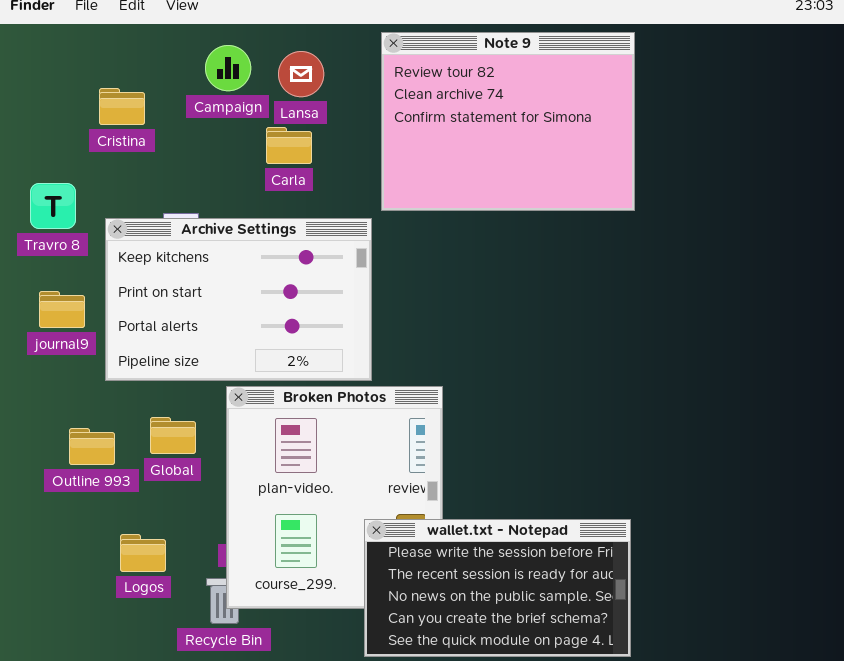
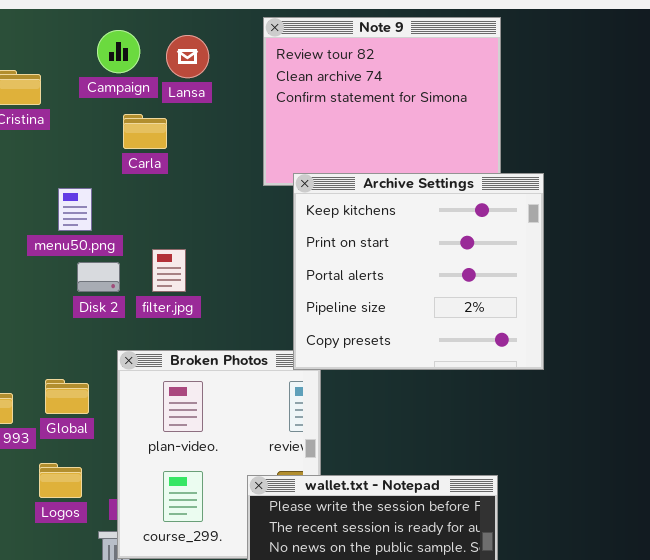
Carla: [266,127,312,164] -> [123,114,167,149], moved
Archive Settings: [105,218,372,381] -> [293,173,544,370], moved, resized
Logos: [120,534,166,572] -> [39,463,82,498], moved

